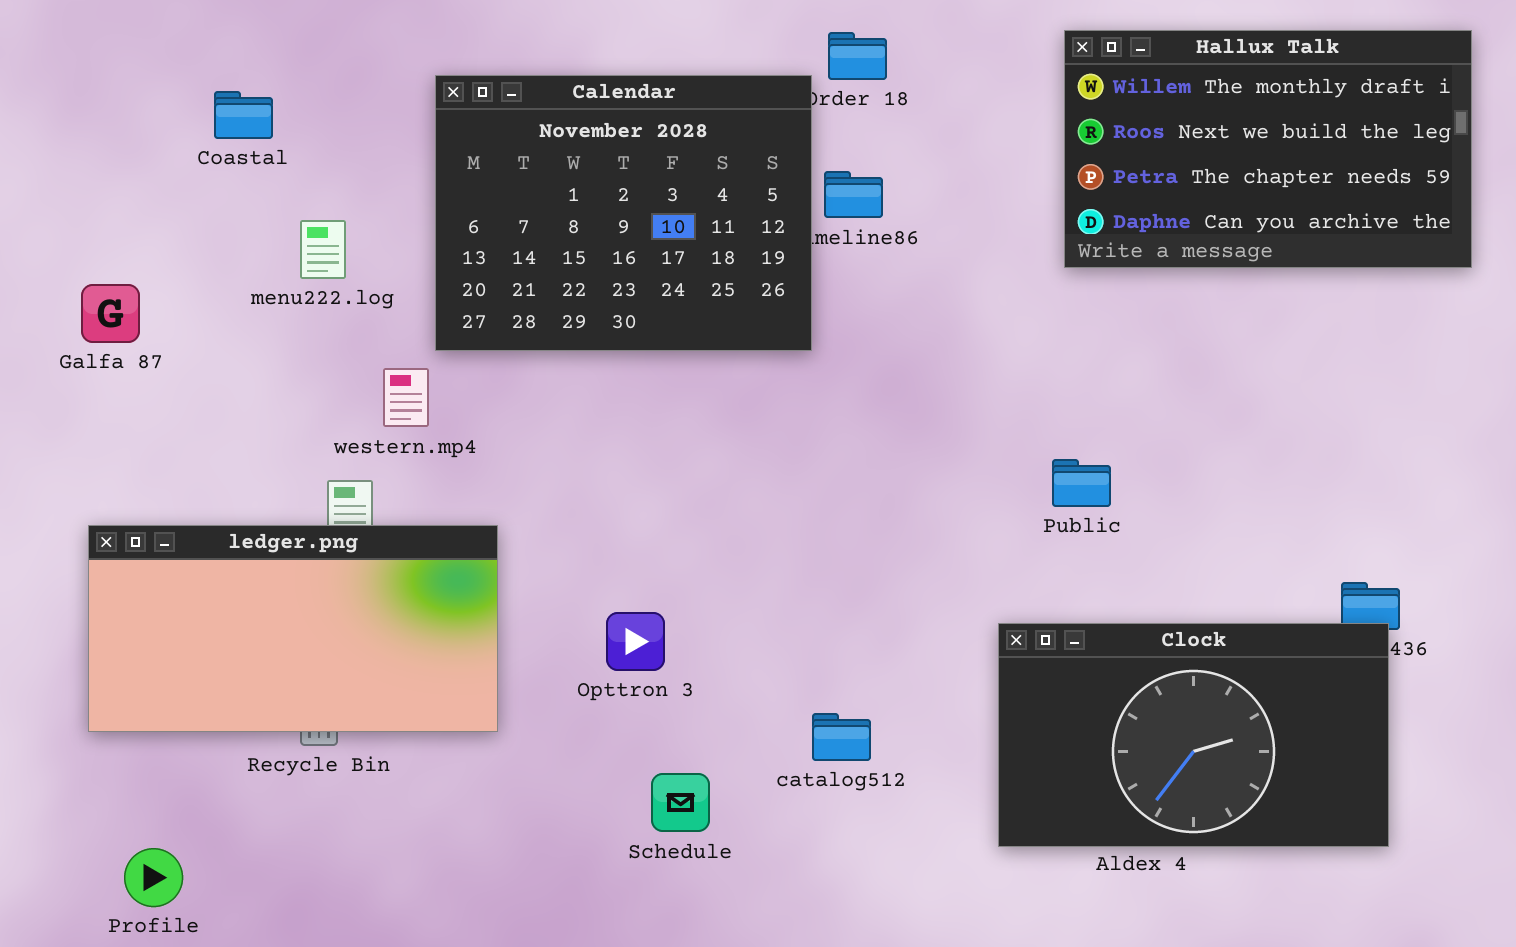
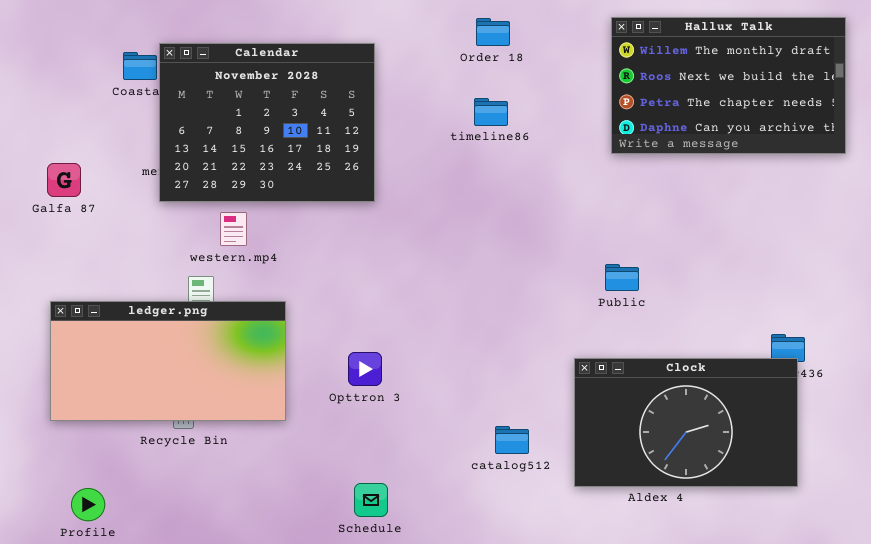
Calendar: [435,75,812,351] -> [159,43,375,202], moved
catalog512: [812,713,871,761] -> [495,426,529,454], moved
Schedule: [651,773,710,832] -> [354,483,388,517], moved

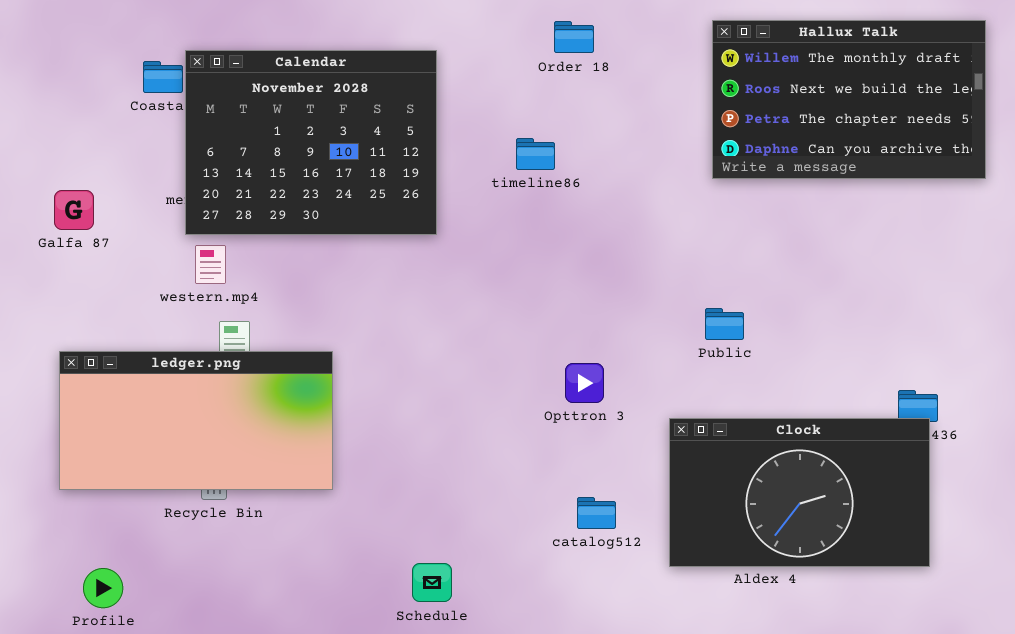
timeline86: [474,98,508,126] -> [516,138,555,170], moved
western.mp4: [220,212,247,246] -> [195,245,226,284], moved
Opttron 3: [348,352,382,386] -> [565,363,604,403], moved

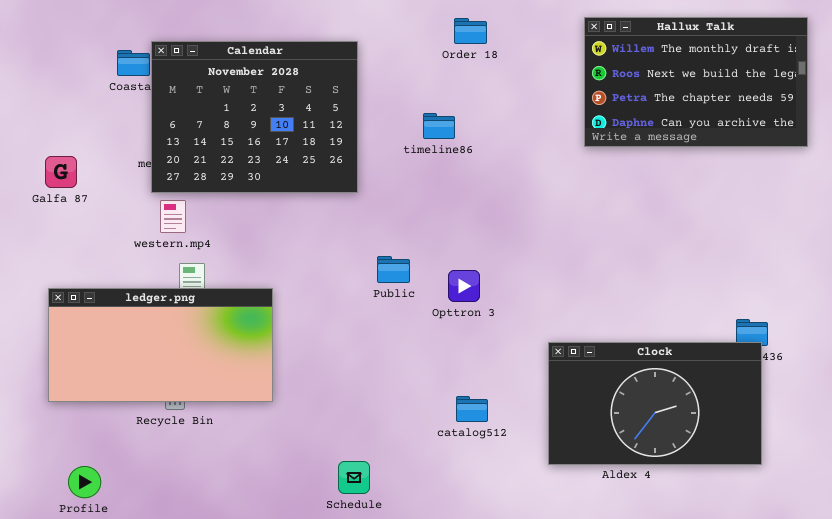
Public: [705,308,744,340] -> [377,256,410,283], moved
Opttron 3: [565,363,604,403] -> [448,270,480,302], moved
catalog512: [577,497,616,529] -> [456,396,488,422], moved

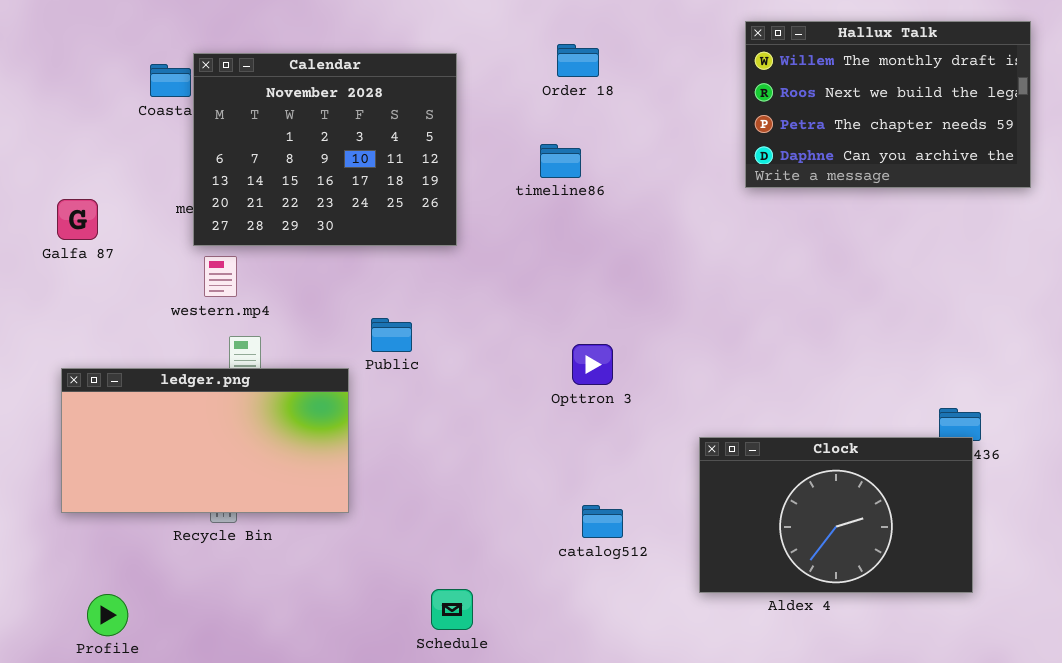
Order 18: [454,18,487,44] -> [557,44,599,77], moved
Public: [377,256,410,283] -> [371,318,412,352], moved

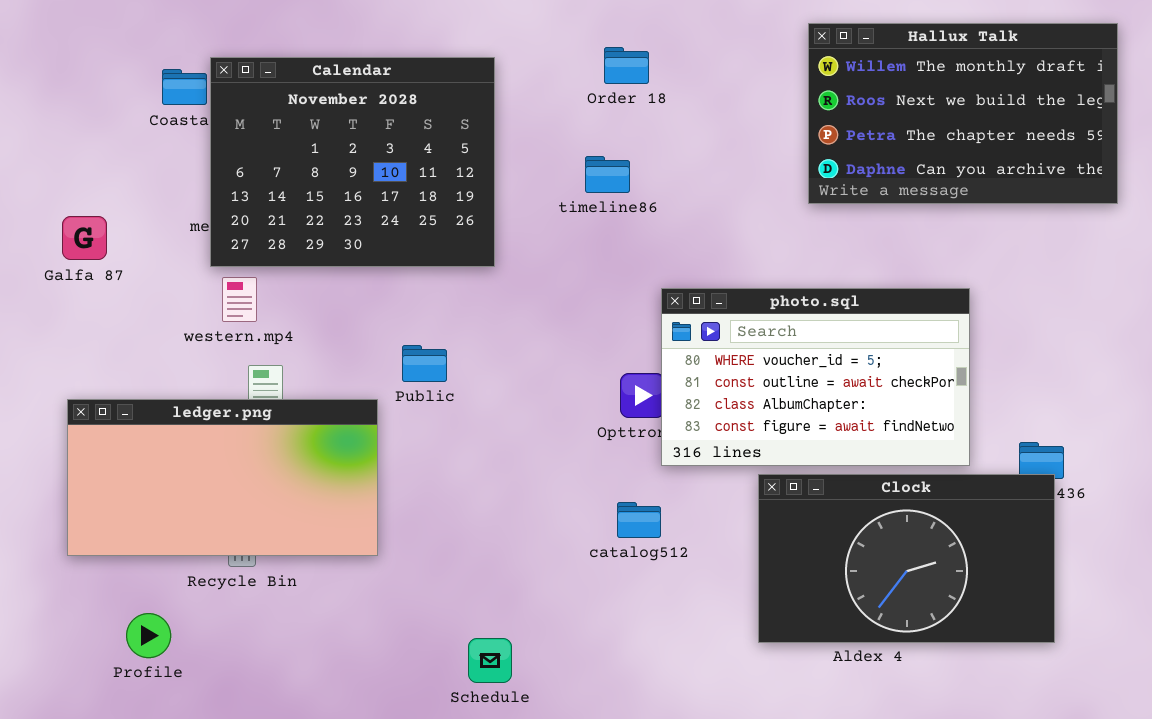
photo.sql: none -> [661,288,970,466], opened
catalog512: [582,505,623,538] -> [617,502,661,538], moved
Profile: [87,594,128,636] -> [126,613,171,658], moved

